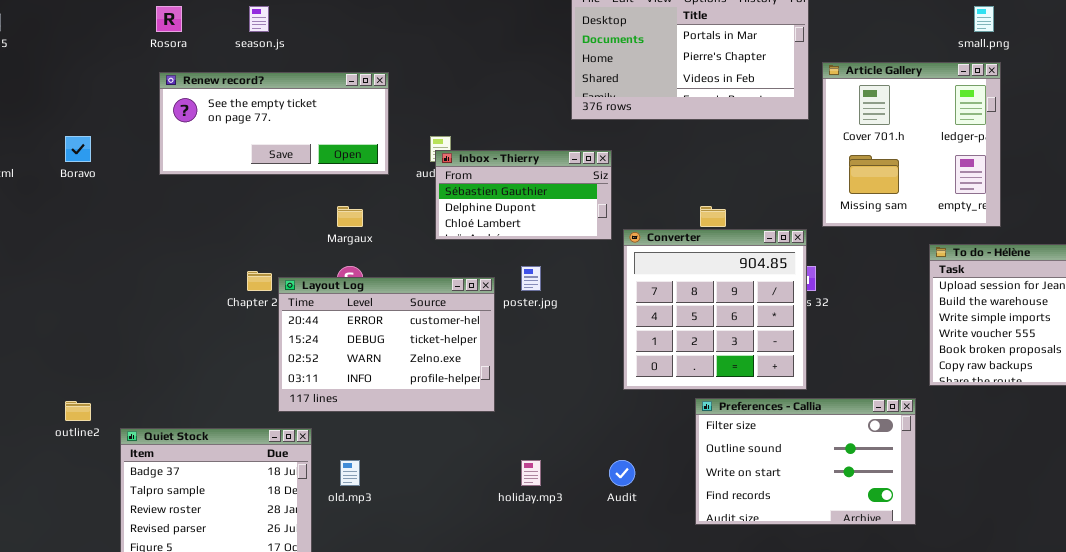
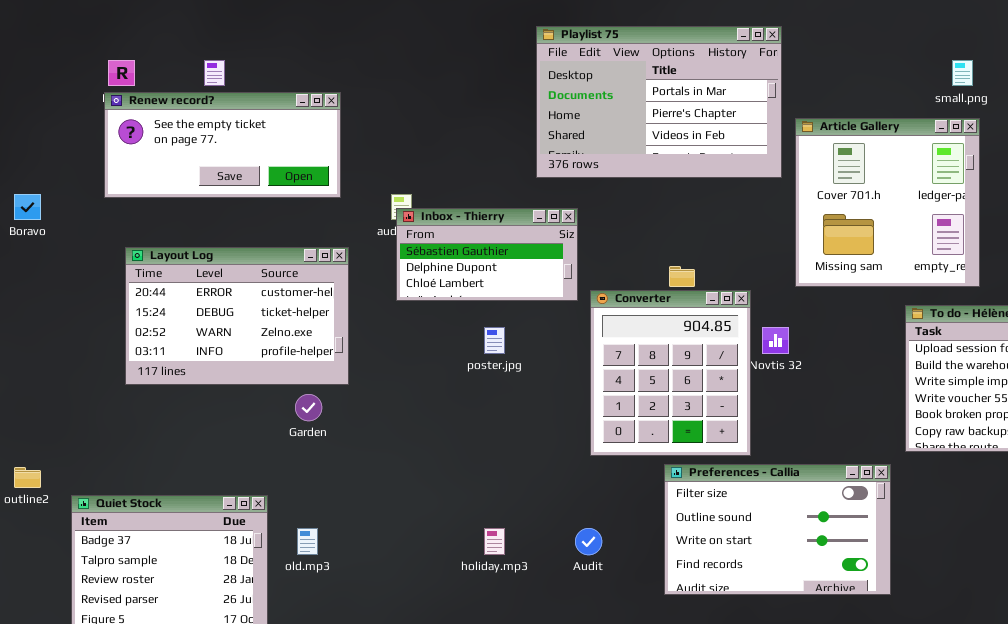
Renew record?: [159,72,389,175] -> [104,92,341,198], moved
Converter: [623,229,807,390] -> [590,290,751,456], resized
Layout Log: [278,277,495,412] -> [125,247,349,385], moved

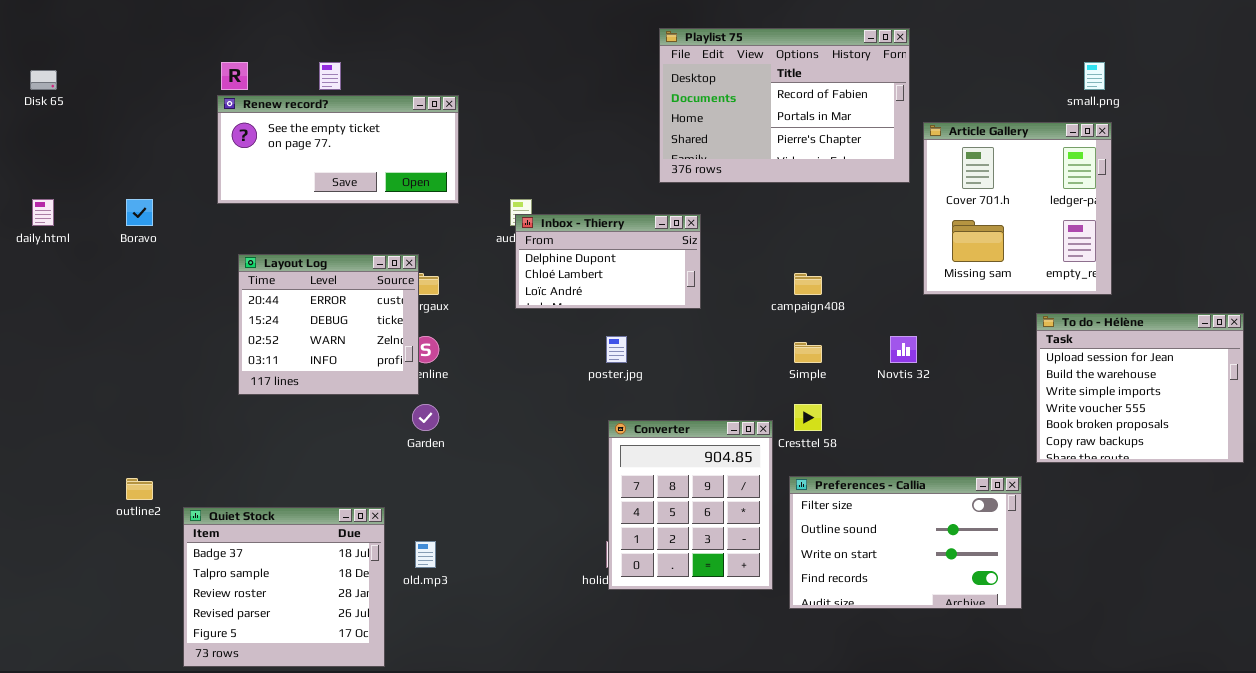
Playlist 75: [536,26,782,178] -> [659,28,910,183], scrolled up 1 row
Inbox - Thierry: [396,208,578,301] -> [515,214,701,309], scrolled down 1 row
Layout Log: [125,247,349,385] -> [238,254,419,395], resized
Converter: [590,290,751,456] -> [608,420,773,590], moved

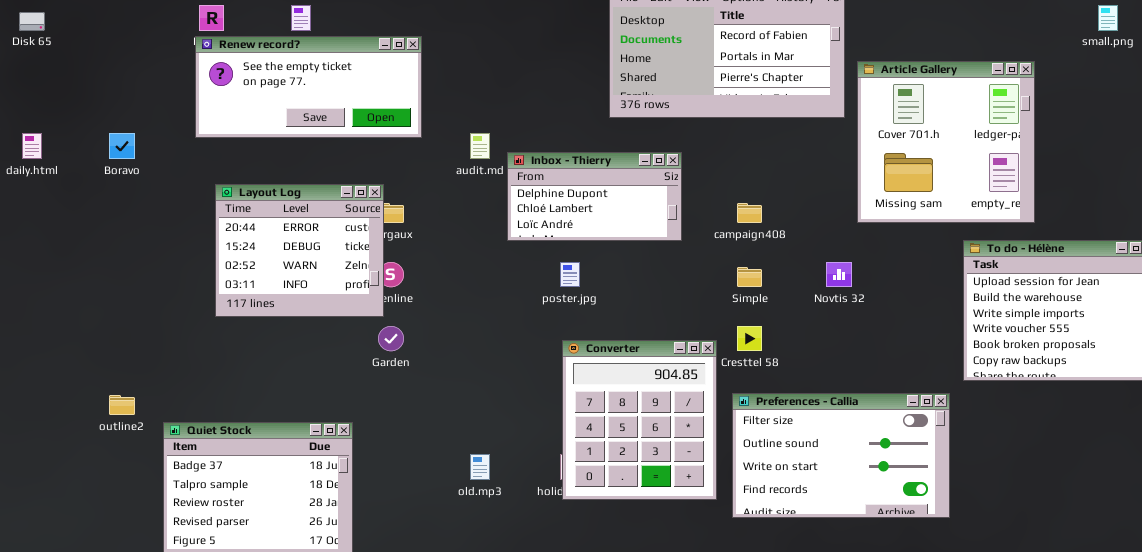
small.png: [1084,62,1105,90] -> [1098,5,1118,31], moved
Inbox - Thierry: [515,214,701,309] -> [507,152,682,241], moved
old.mp3: [415,541,436,568] -> [470,454,490,480], moved

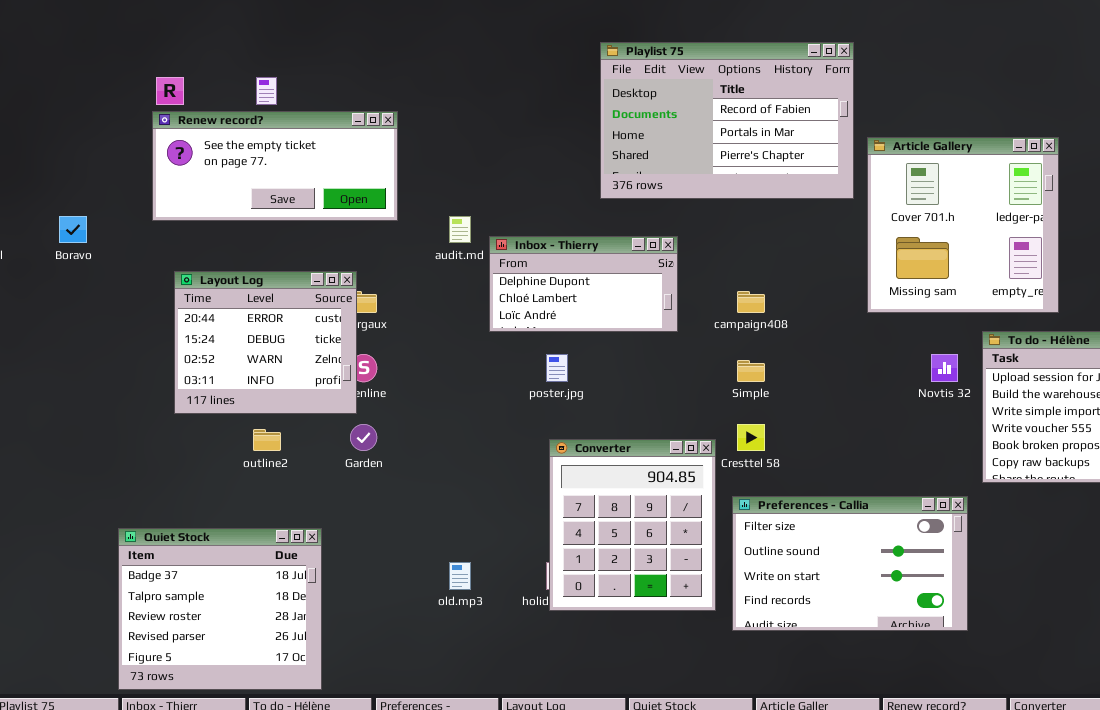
Novtis 32: [826,262,852,287] -> [931,354,958,382], moved
outline2: [109,395,135,415] -> [253,429,281,451], moved

